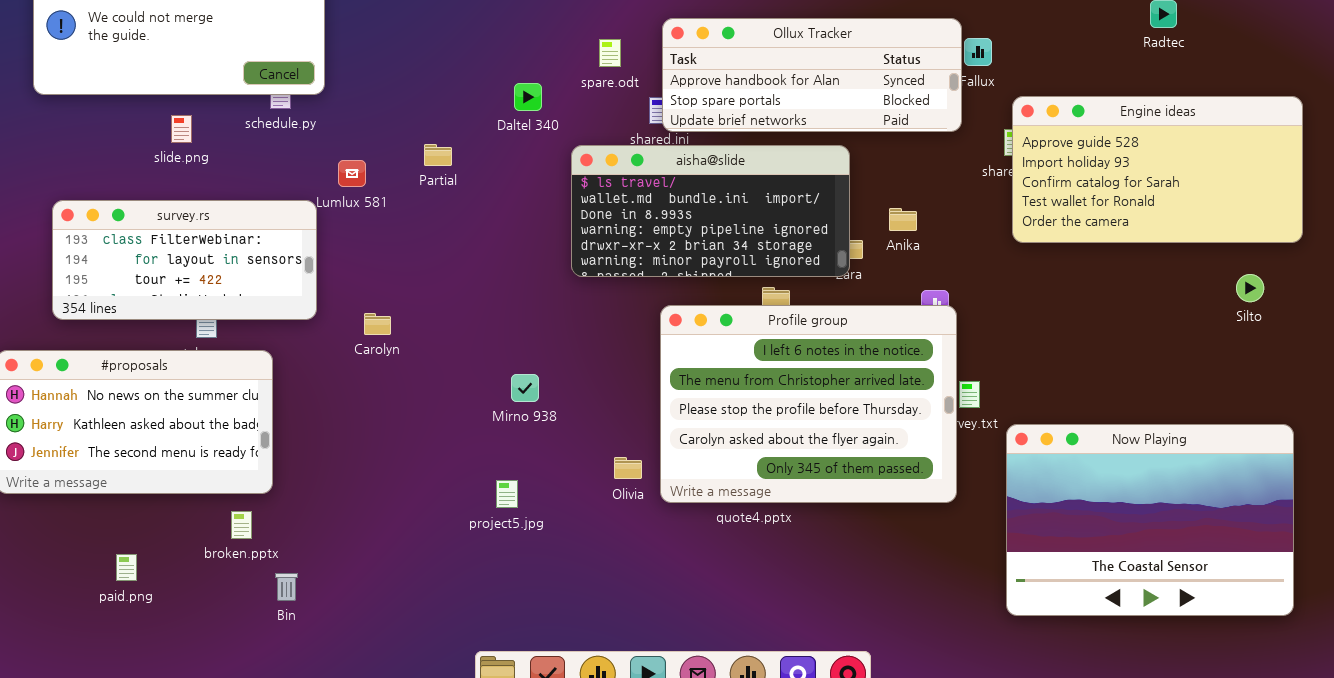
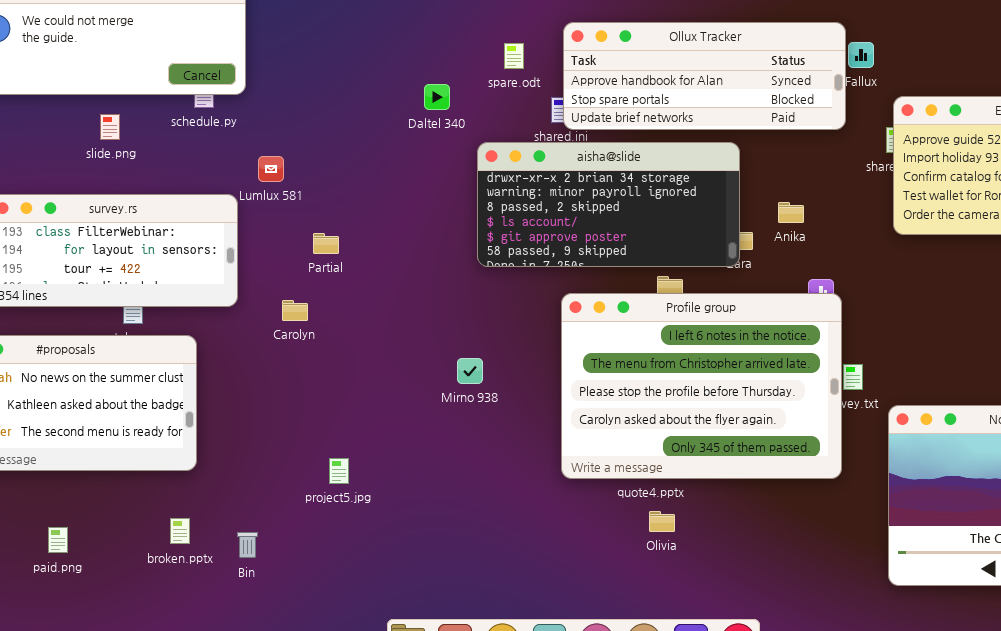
Partial: [424,144,452,166] -> [313,233,339,254], moved
aisha@slide: [571,145,850,277] -> [477,142,740,267], scrolled down 4 rows
Mirno 938: [511,374,539,402] -> [457,358,483,384], moved
Olivia: [614,457,642,479] -> [649,511,675,532], moved
project5.jpg: [496,480,518,508] -> [329,458,349,484], moved
broken.pptx: [231,511,252,539] -> [170,518,190,544], moved
Bin: [275,573,298,601] -> [237,532,258,558], moved

